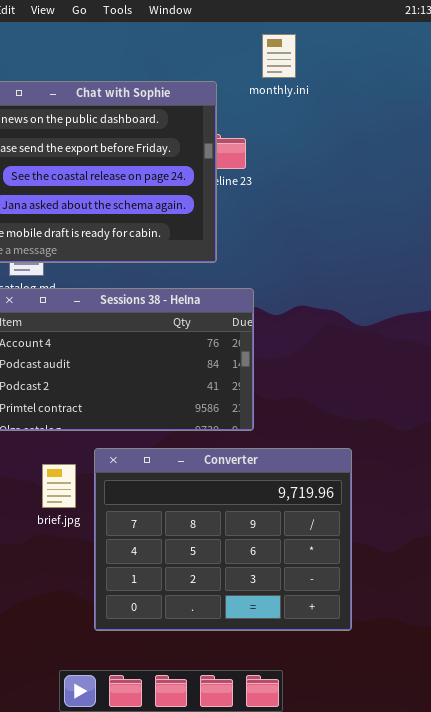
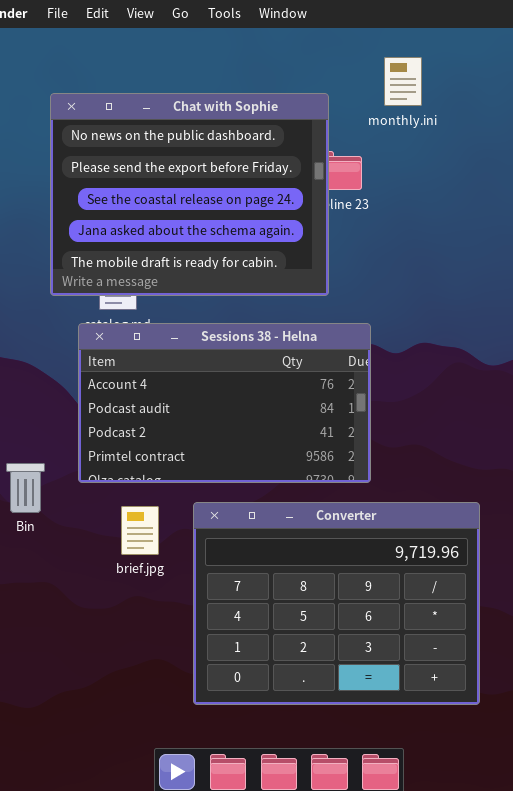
monthly.ini: [262,34,296,78] -> [384,57,422,106], moved
brief.jpg: [42,464,76,508] -> [121,506,159,555], moved

